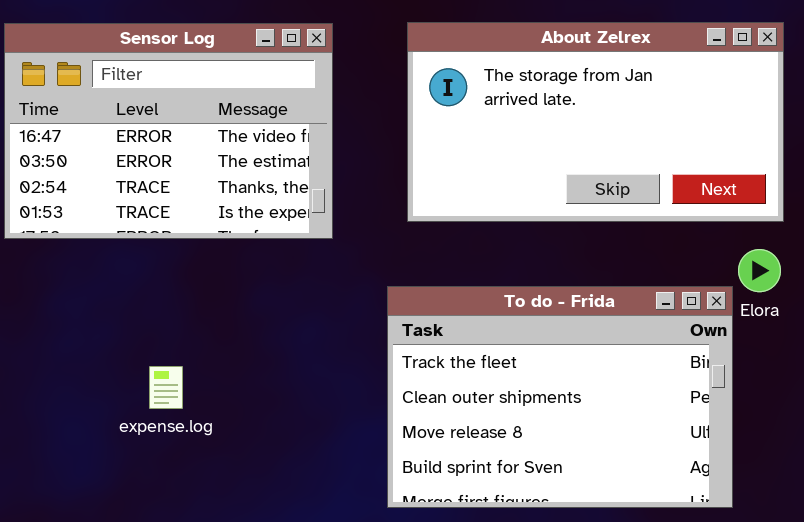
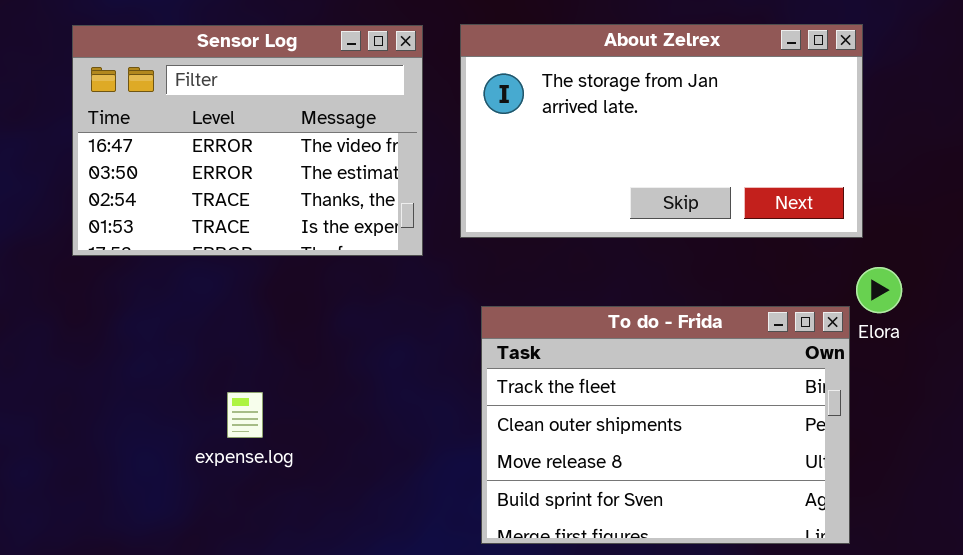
About Zelrex: [407,22,784,222] -> [460,24,863,238], moved

